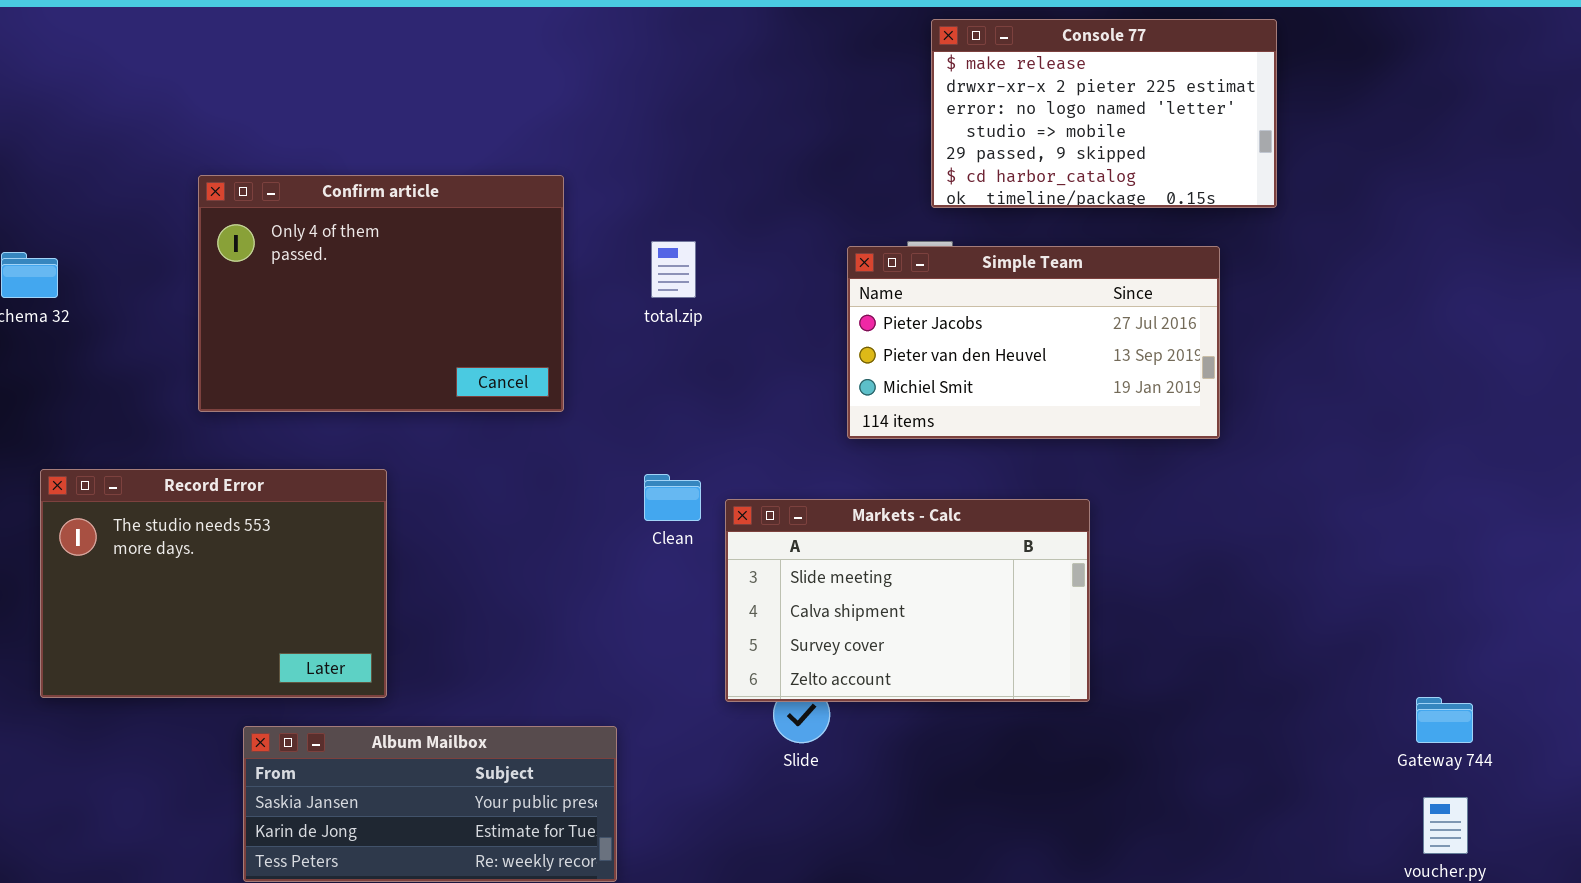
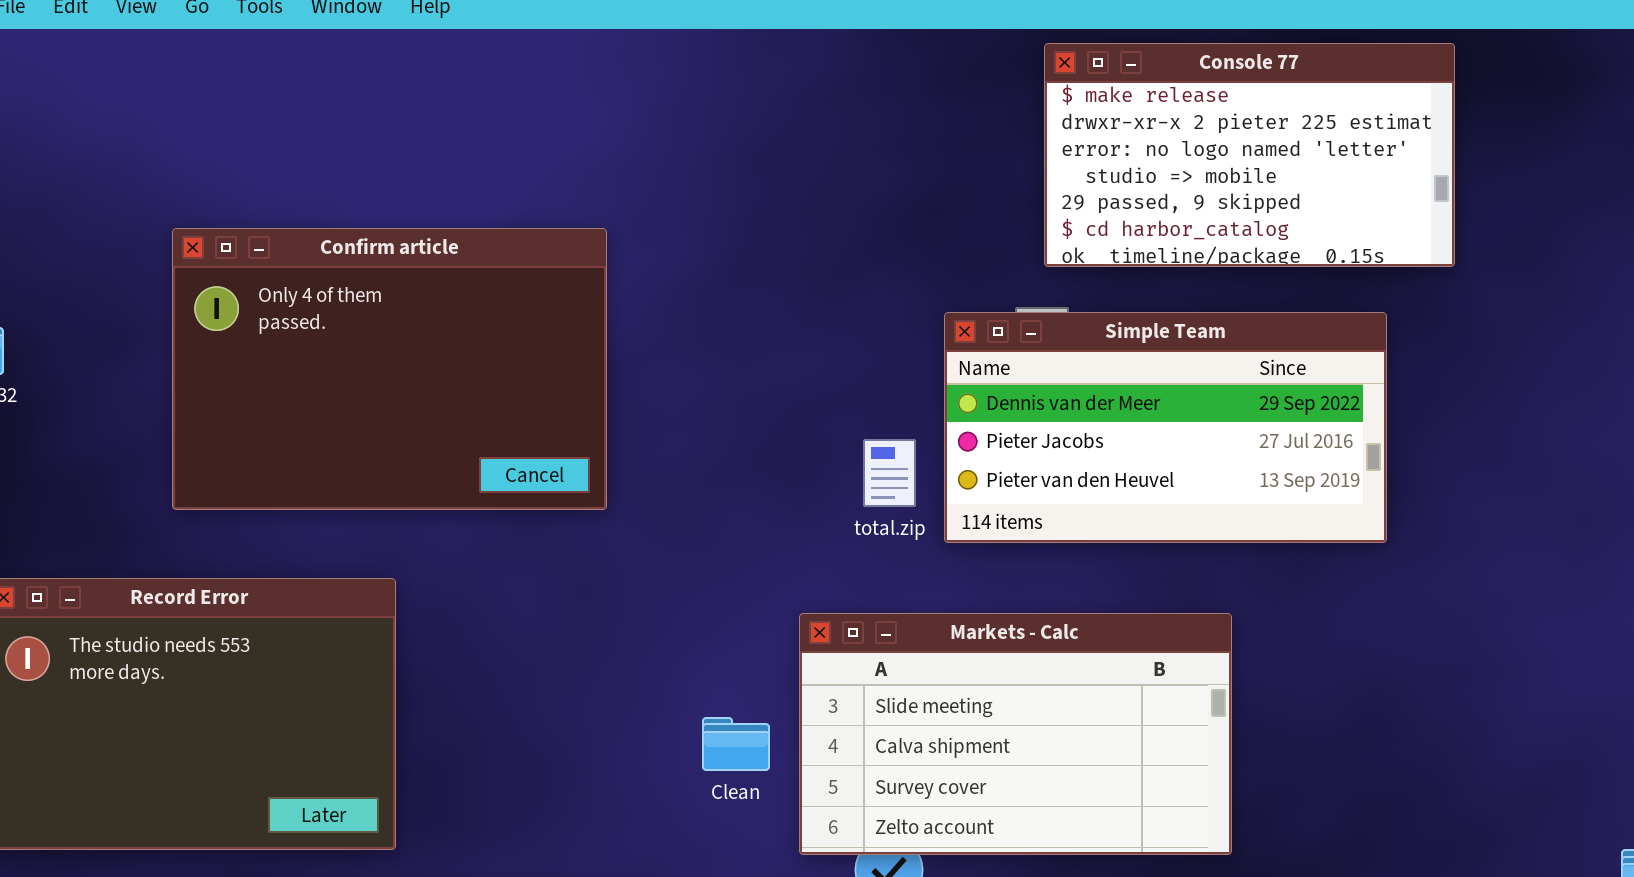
total.zip: [651,241,696,298] -> [863,439,916,507], moved
Simple Team: [847,246,1220,439] -> [944,312,1387,543], scrolled up 1 row
Clean: [644,474,701,521] -> [702,717,770,771], moved

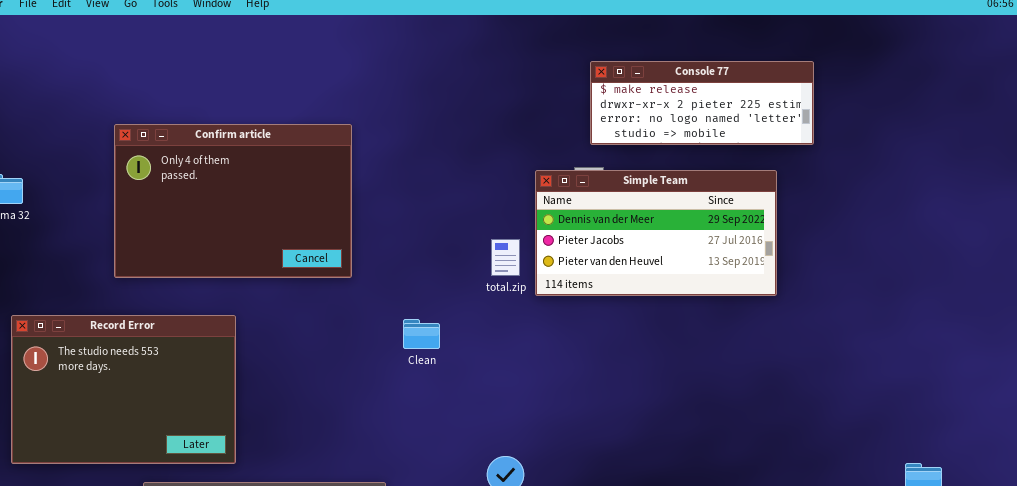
Console 77: [1044,43,1455,267] -> [590,61,814,145], resized
Markets - Calc: [799,613,1232,855] -> none, closed
Clean: [702,717,770,771] -> [403,319,440,349], moved

